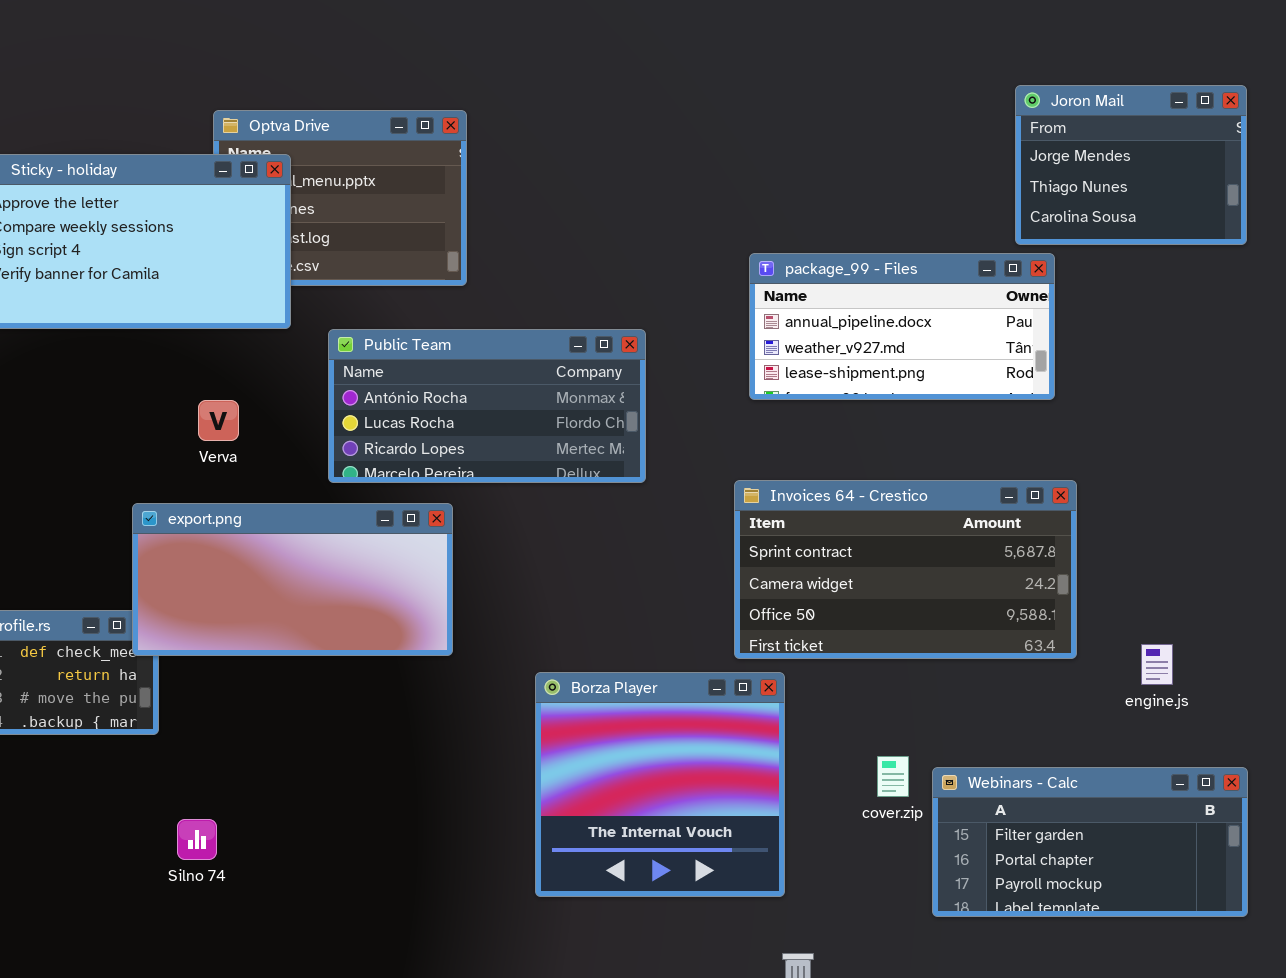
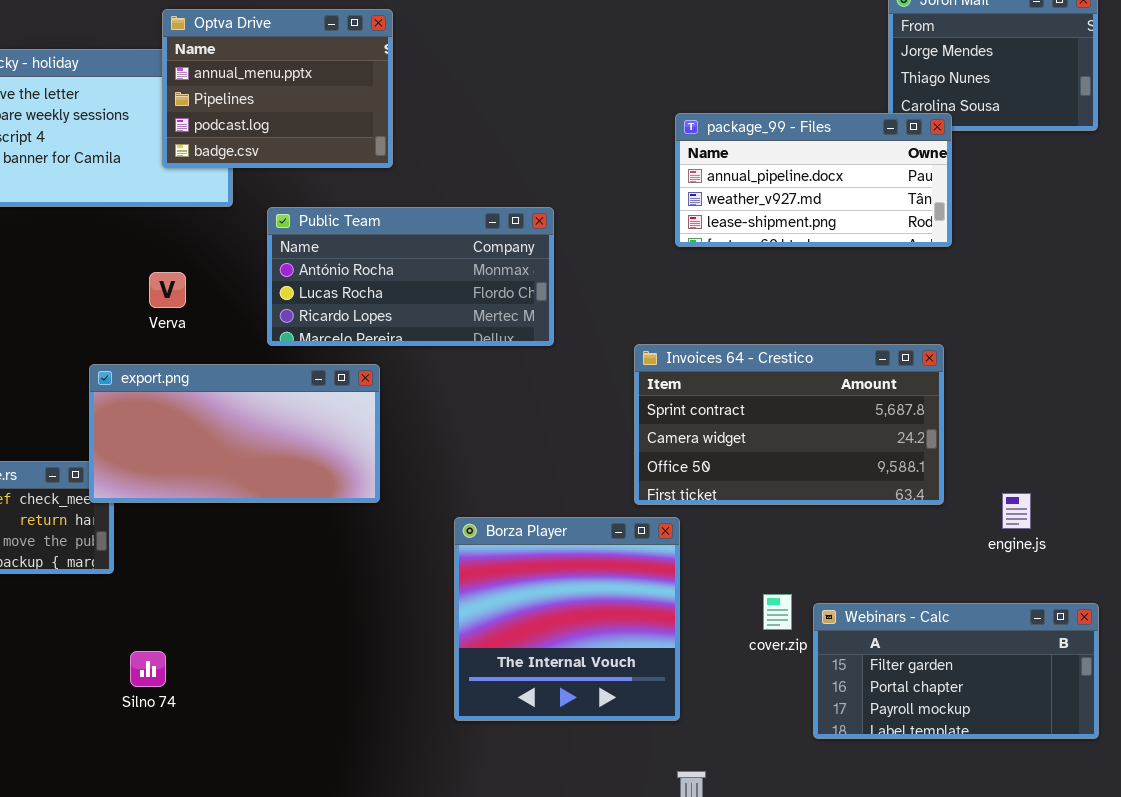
Optva Drive: [213,110,467,286] -> [162,9,393,168], raised
package_99 - Files: [749,253,1055,400] -> [675,113,952,247], moved

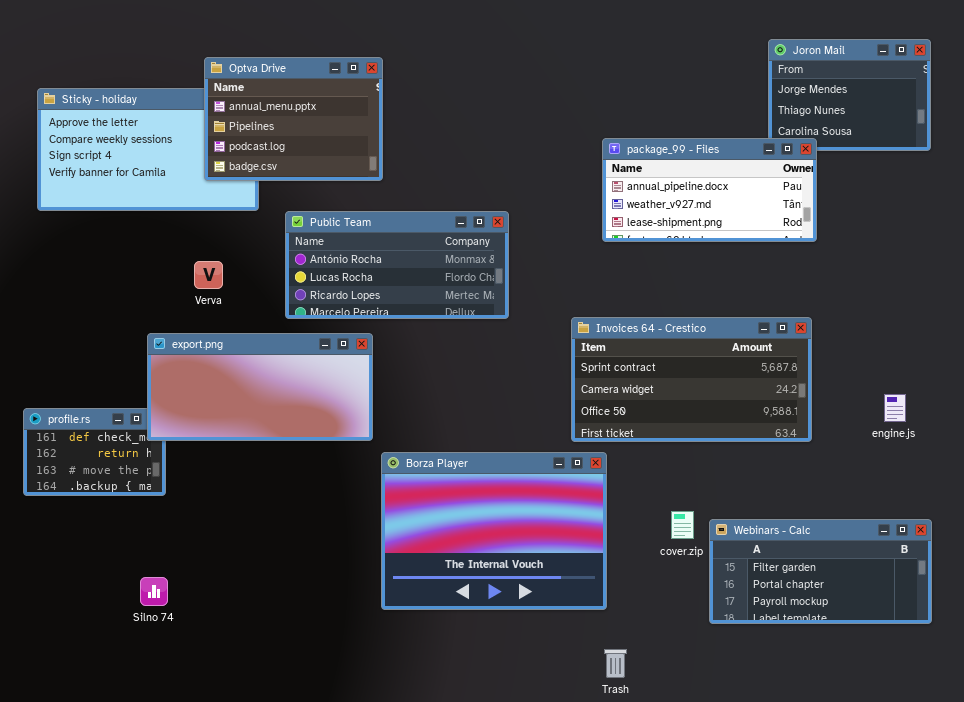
engine.js: [1002,493,1031,529] -> [884,394,906,422], moved
Borza Player: [454,517,680,721] -> [381,452,607,610], resized
Silno 74: [130,651,166,687] -> [140,577,168,606], moved

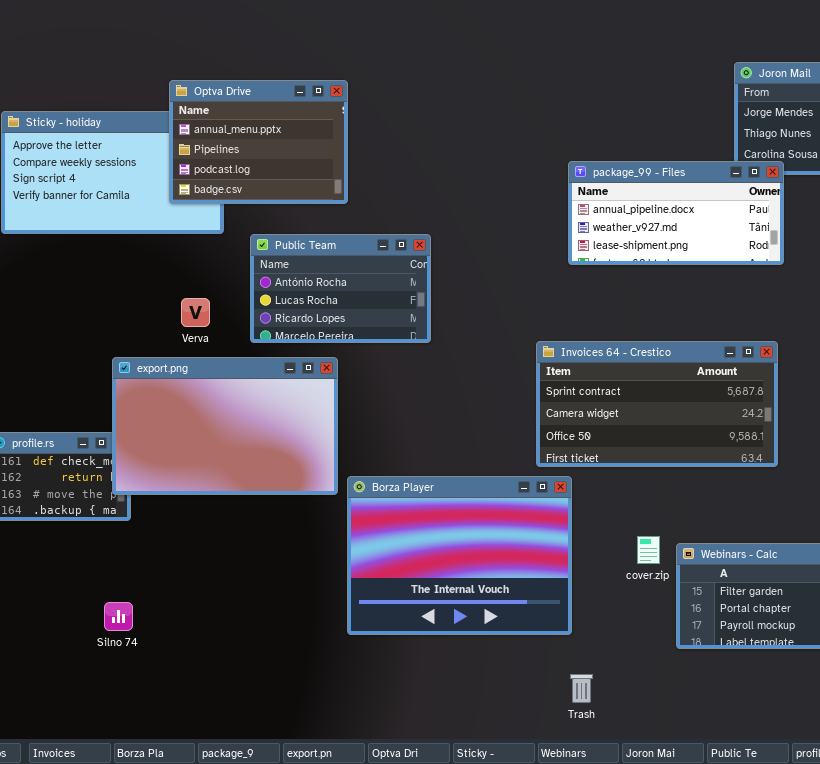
Public Team: [285,211,509,319] -> [250,234,431,343], resized
Verva: [194,261,223,289] -> [181,298,210,327], moved
export.png: [147,333,373,441] -> [112,357,338,495], resized

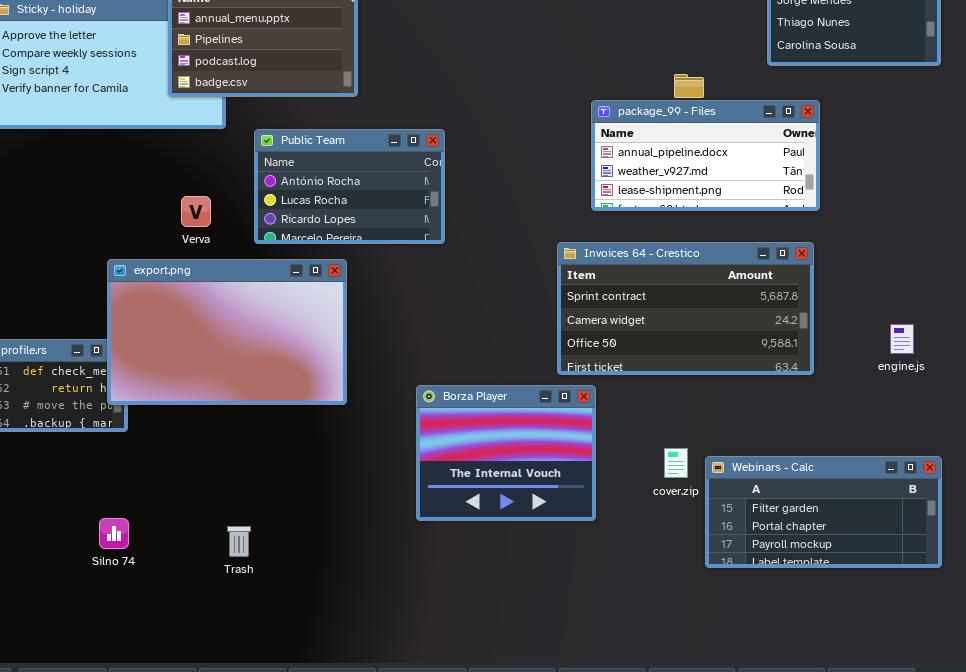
package_99 - Files: [568,161,784,265] -> [591,100,820,211], moved
Borza Player: [347,476,572,635] -> [416,385,596,521], resized
Trash: [570,674,593,703] -> [227,526,251,557], moved

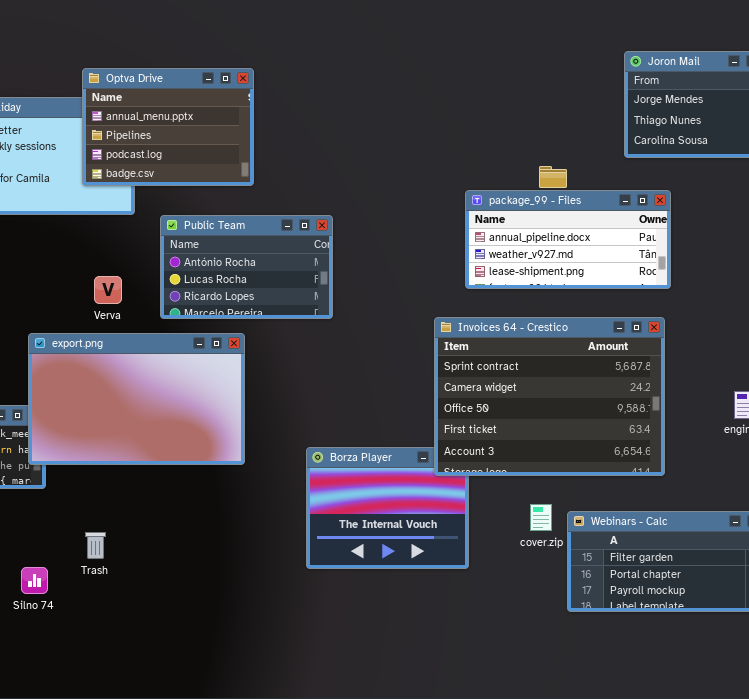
Invoices 64 - Crestico: [557,242,814,375] -> [434,317,665,476], resized
Trash: [227,526,251,557] -> [85,532,106,559], moved

